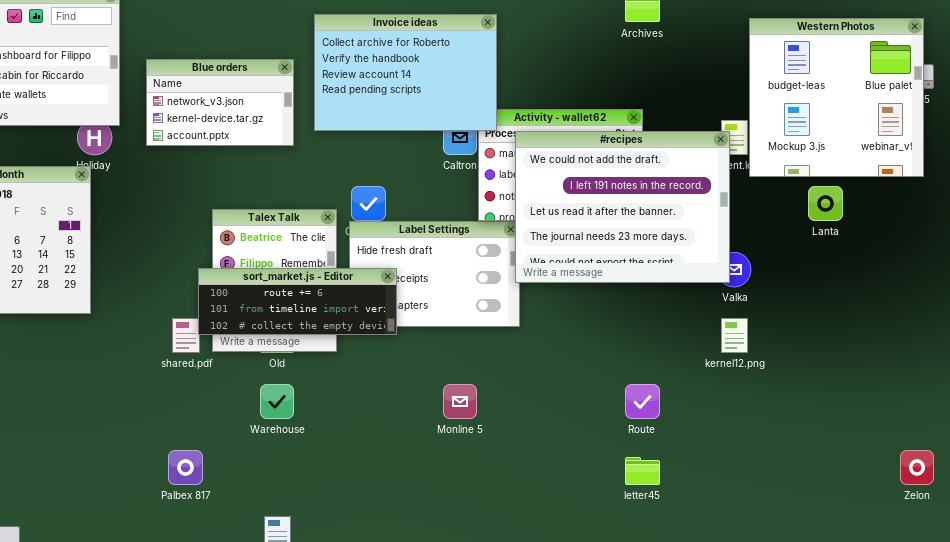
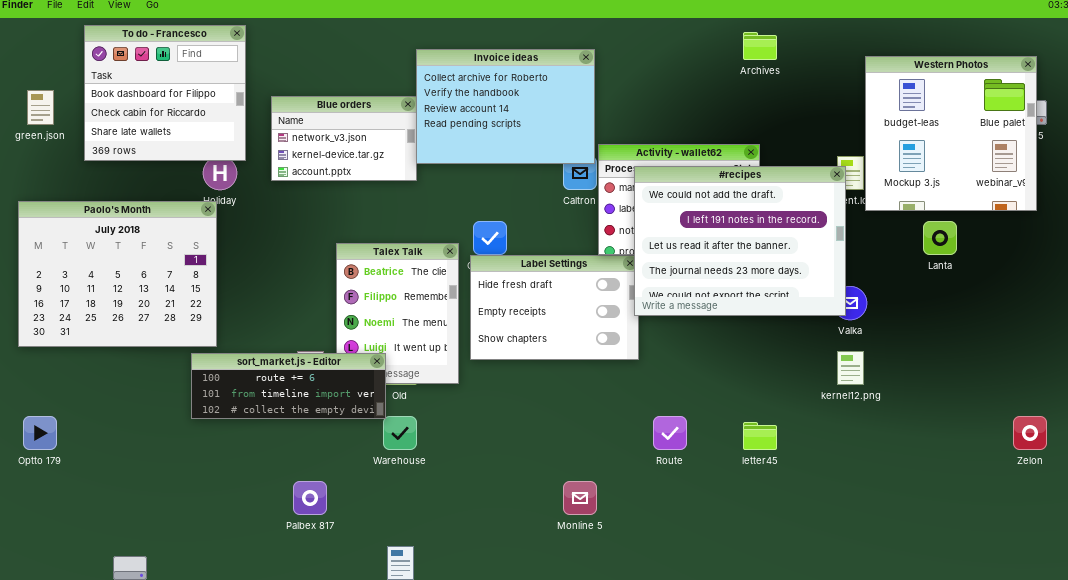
Invoice ideas: [314,14,497,131] -> [416,49,595,164], moved
sort_market.js - Editor: [198,268,397,335] -> [191,353,386,419], moved
Monline 5: [443,384,477,419] -> [563,481,597,515], moved
Route: [625,384,660,419] -> [653,416,687,450], moved
Zelon: [900,450,934,485] -> [1013,416,1047,450], moved
letter45: [625,457,660,485] -> [743,422,777,450], moved

